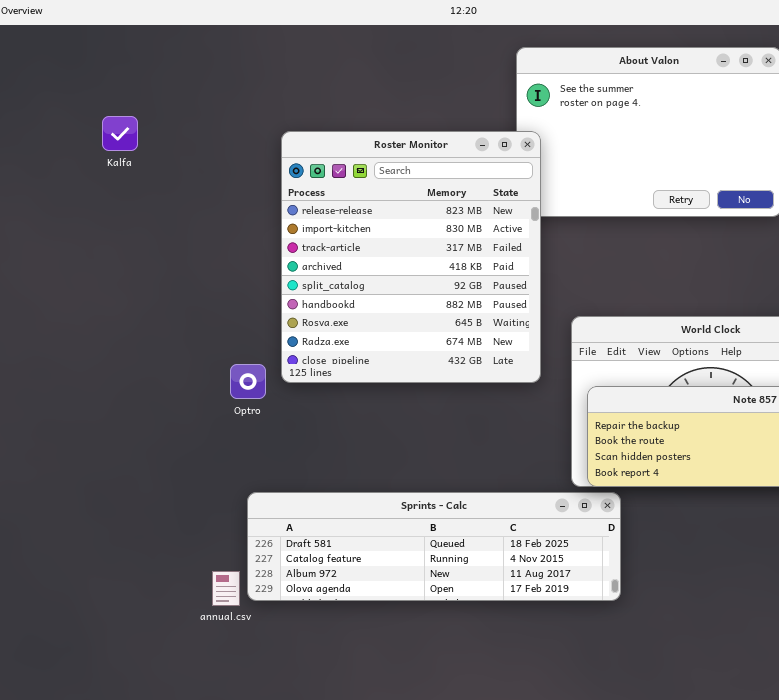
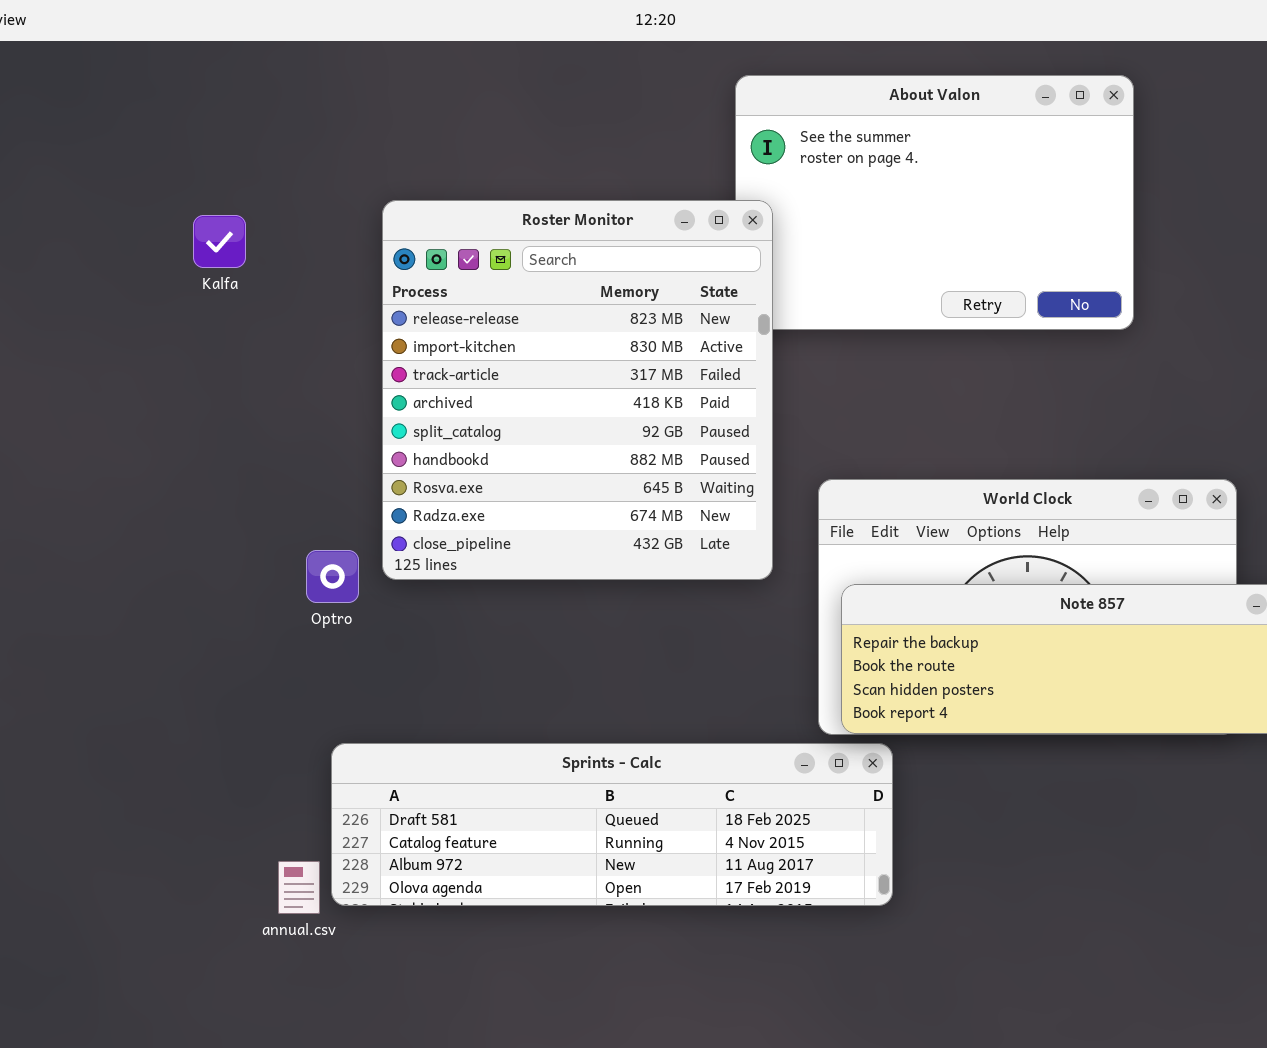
Kalfa: [102,116,138,151] -> [193,215,246,268], moved

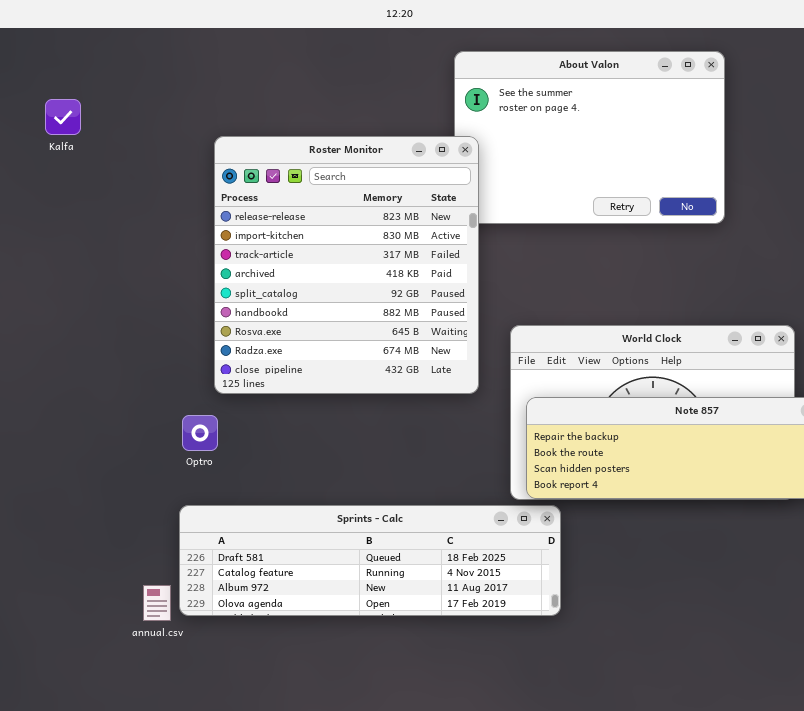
Kalfa: [193,215,246,268] -> [45,99,81,135], moved
Optro: [306,550,359,603] -> [182,415,218,451], moved

